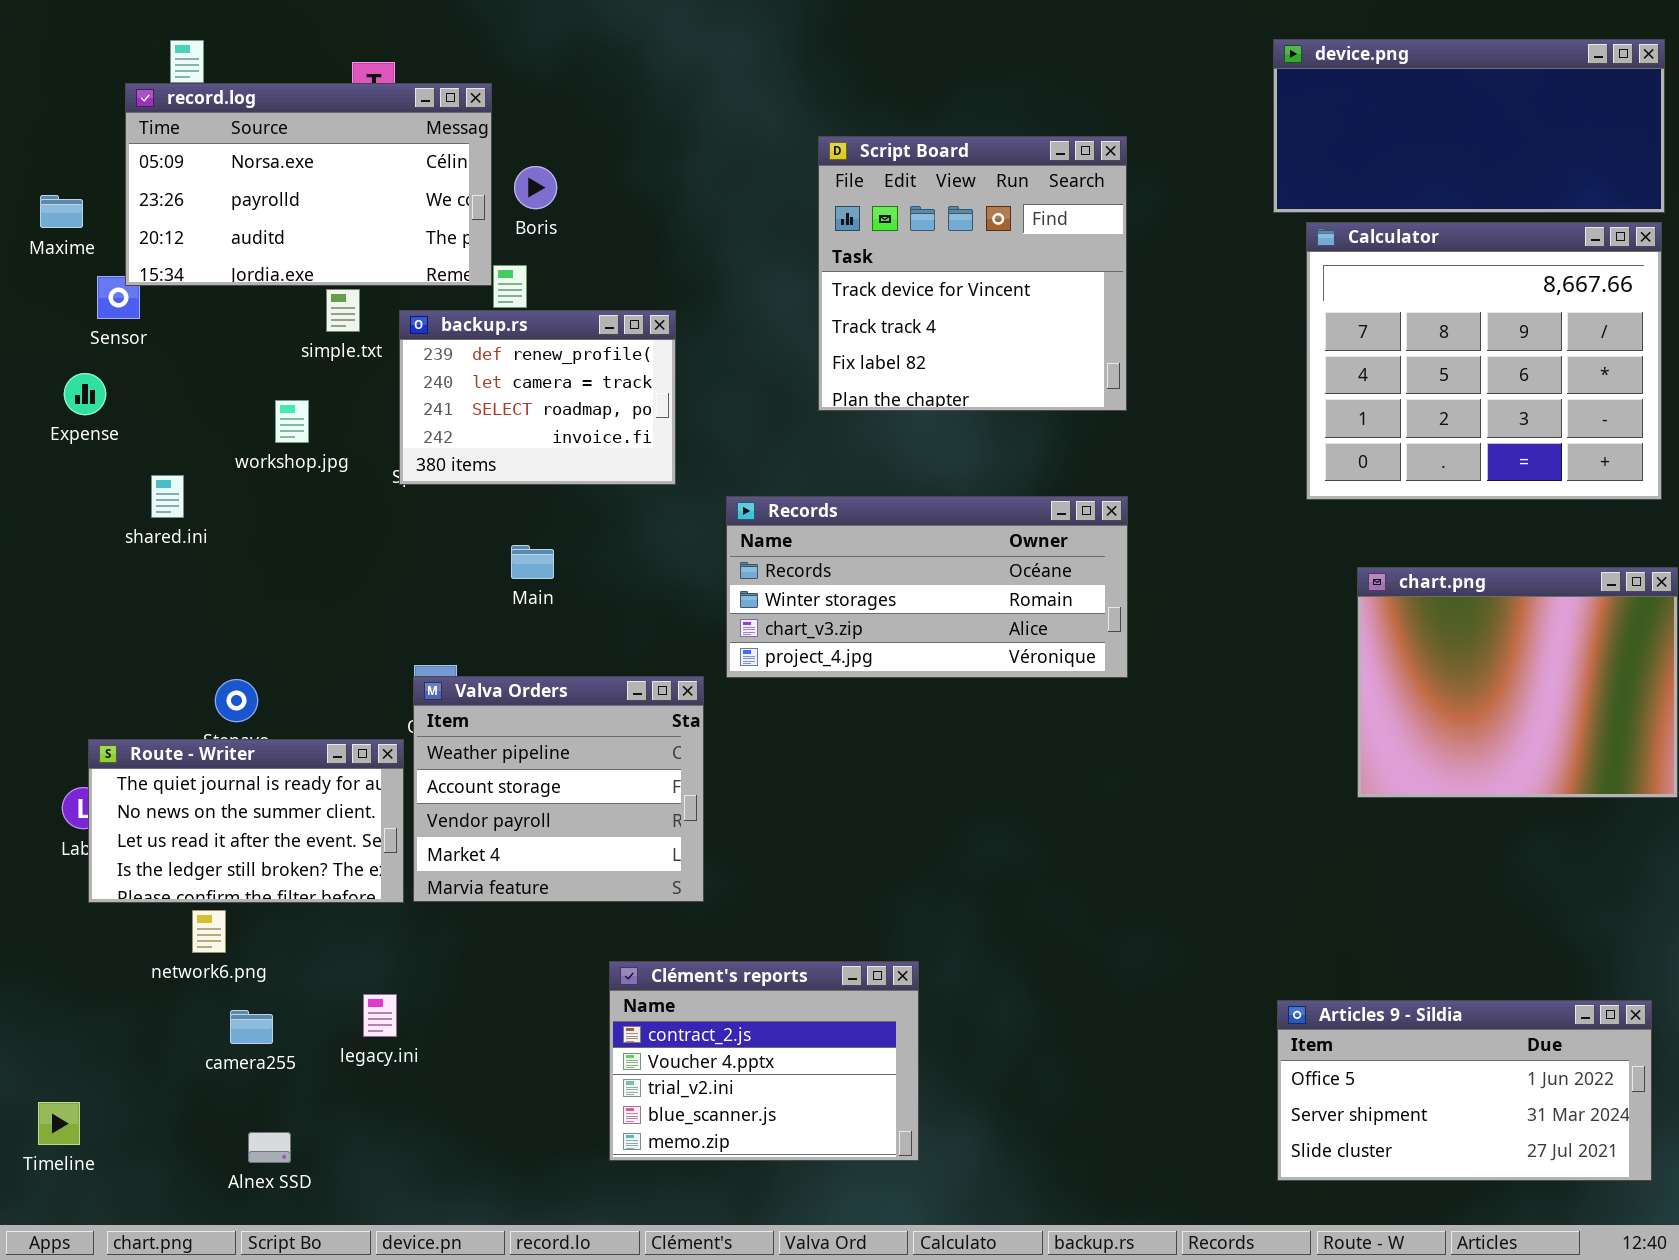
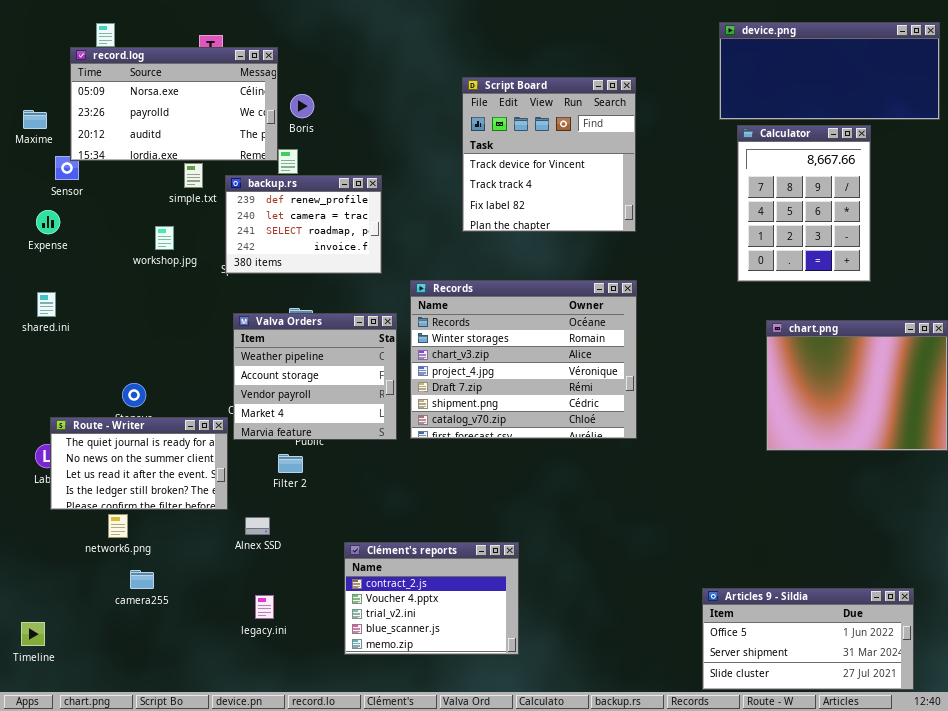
Calculator: [1306,222,1662,500] -> [737,125,871,282], resized
shared.ini: [151,475,184,518] -> [37,292,56,317], moved
Records: [726,496,1128,678] -> [410,280,637,439], resized
Valva Orders: [413,676,704,902] -> [233,313,397,440], moved
legacy.ini: [363,994,397,1037] -> [255,595,274,619], moved
Articles 9 - Sildia: [1277,1000,1652,1181] -> [702,588,914,690], moved
Alnex SSD: [248,1132,291,1163] -> [245,517,270,535], moved

